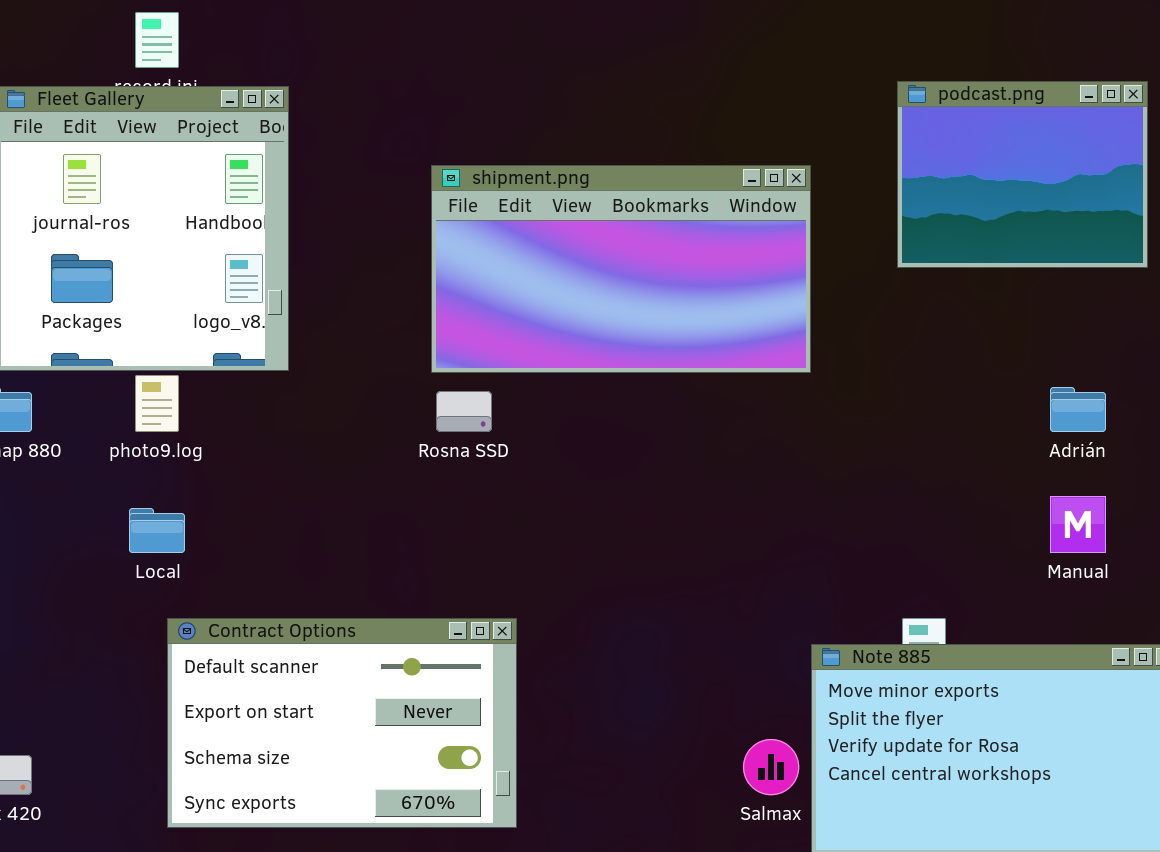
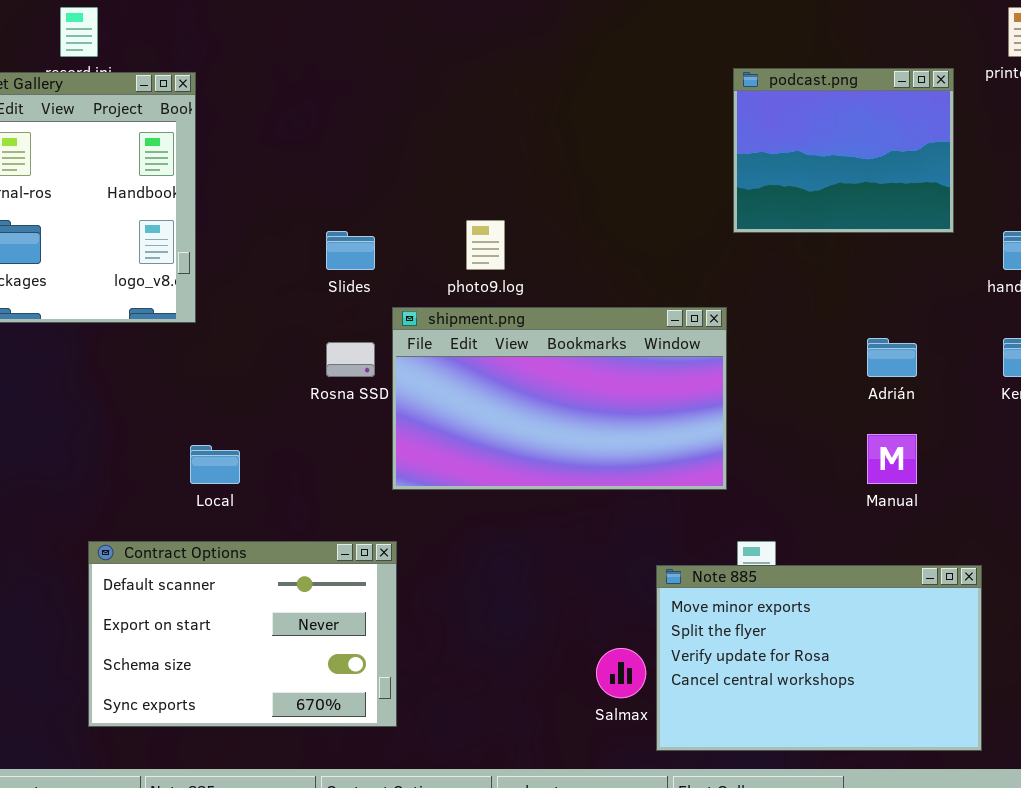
shipment.png: [431,165,811,373] -> [392,307,727,490], moved
photo9.log: [135,375,179,432] -> [466,220,505,270], moved
Local: [129,508,185,553] -> [190,445,240,484], moved

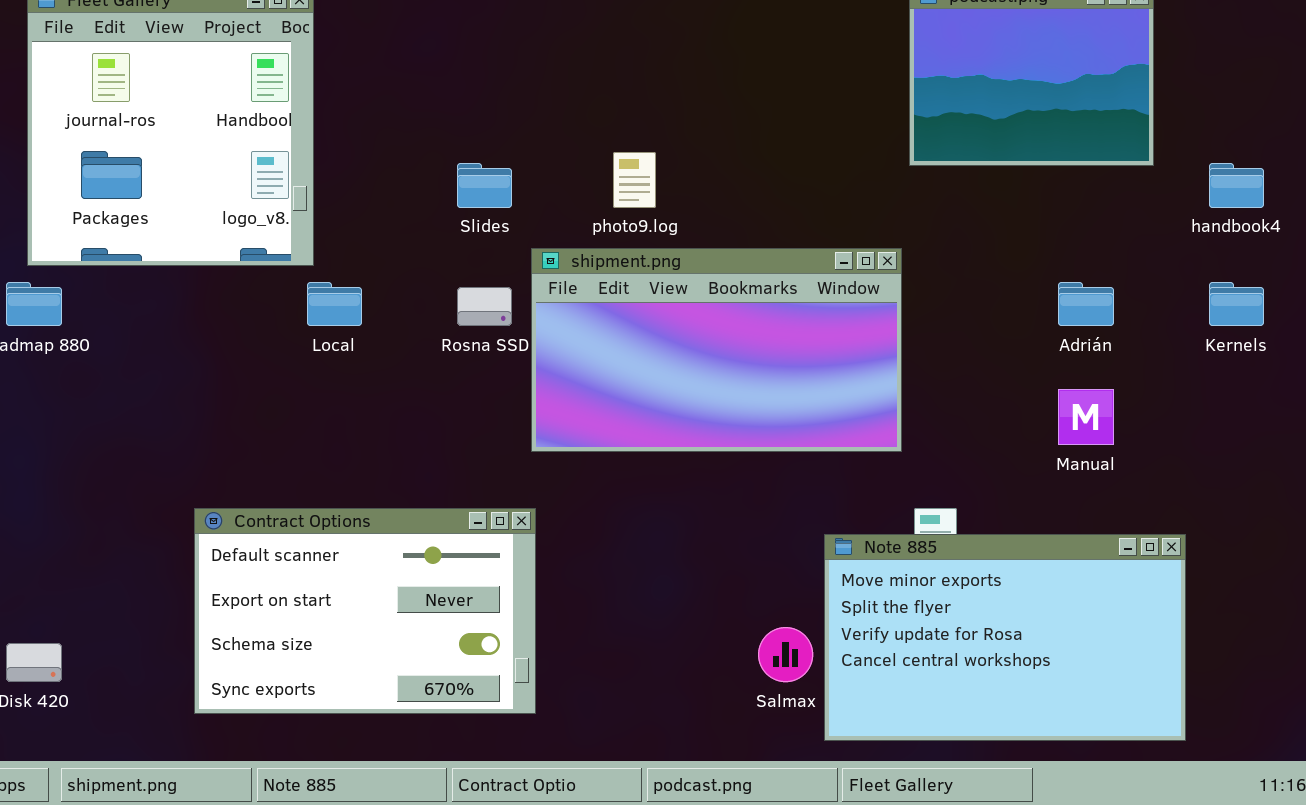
Local: [190,445,240,484] -> [307,282,362,326], moved

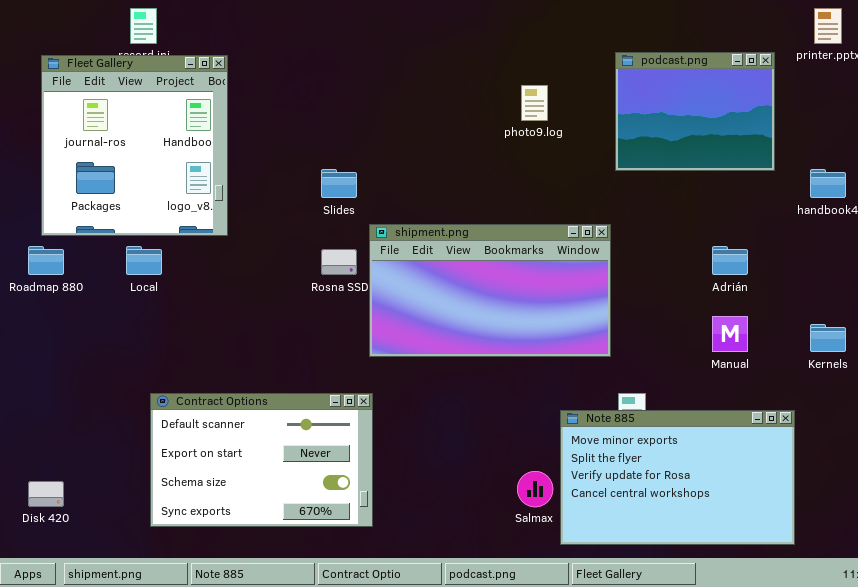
photo9.log: [613,152,656,208] -> [521,85,548,121], moved
Local: [307,282,362,326] -> [126,246,162,275], moved
Kernels: [1209,282,1264,326] -> [810,324,846,352], moved

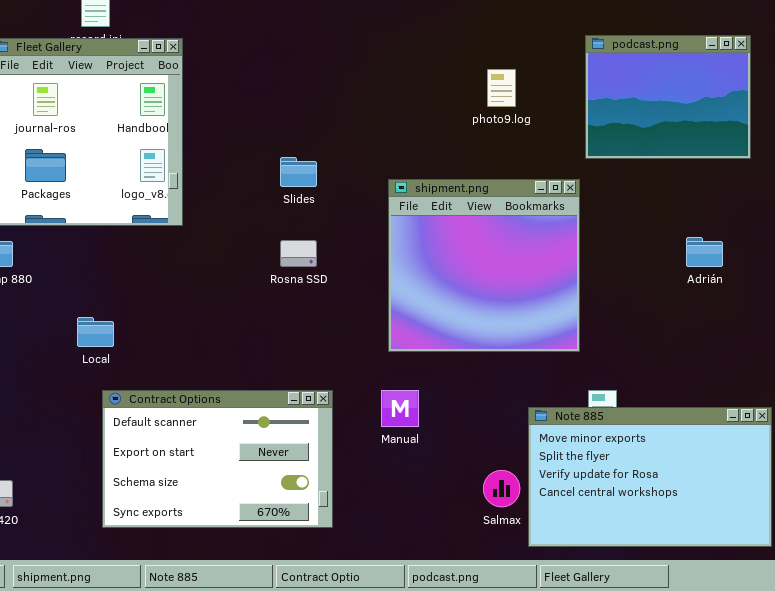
shipment.png: [369,224,611,357] -> [388,179,580,352], resized
Local: [126,246,162,275] -> [77,317,114,347], moved
Manual: [712,316,748,352] -> [381,390,419,427], moved

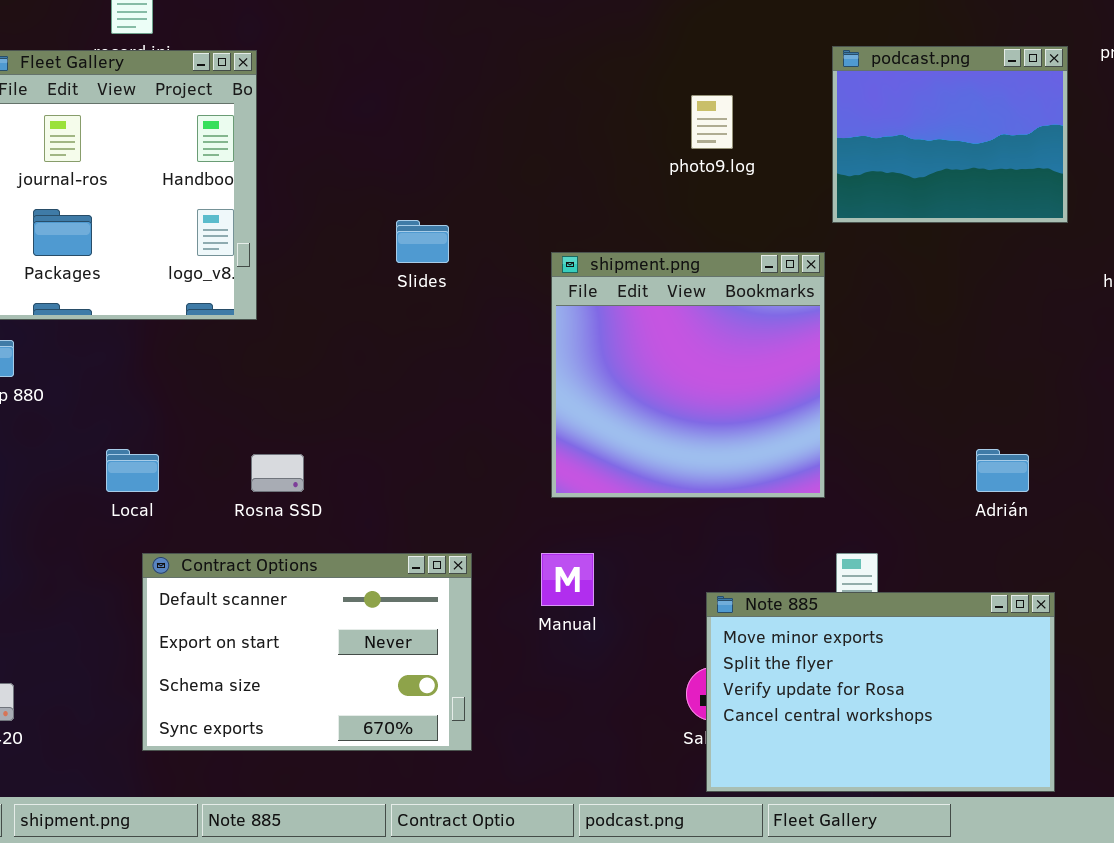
Adrián: [686,237,723,267] -> [976,449,1029,492], moved
Rosna SSD: [280,240,317,267] -> [251,454,304,492], moved
Note 885: [528,407,772,547] -> [706,592,1055,792], moved

